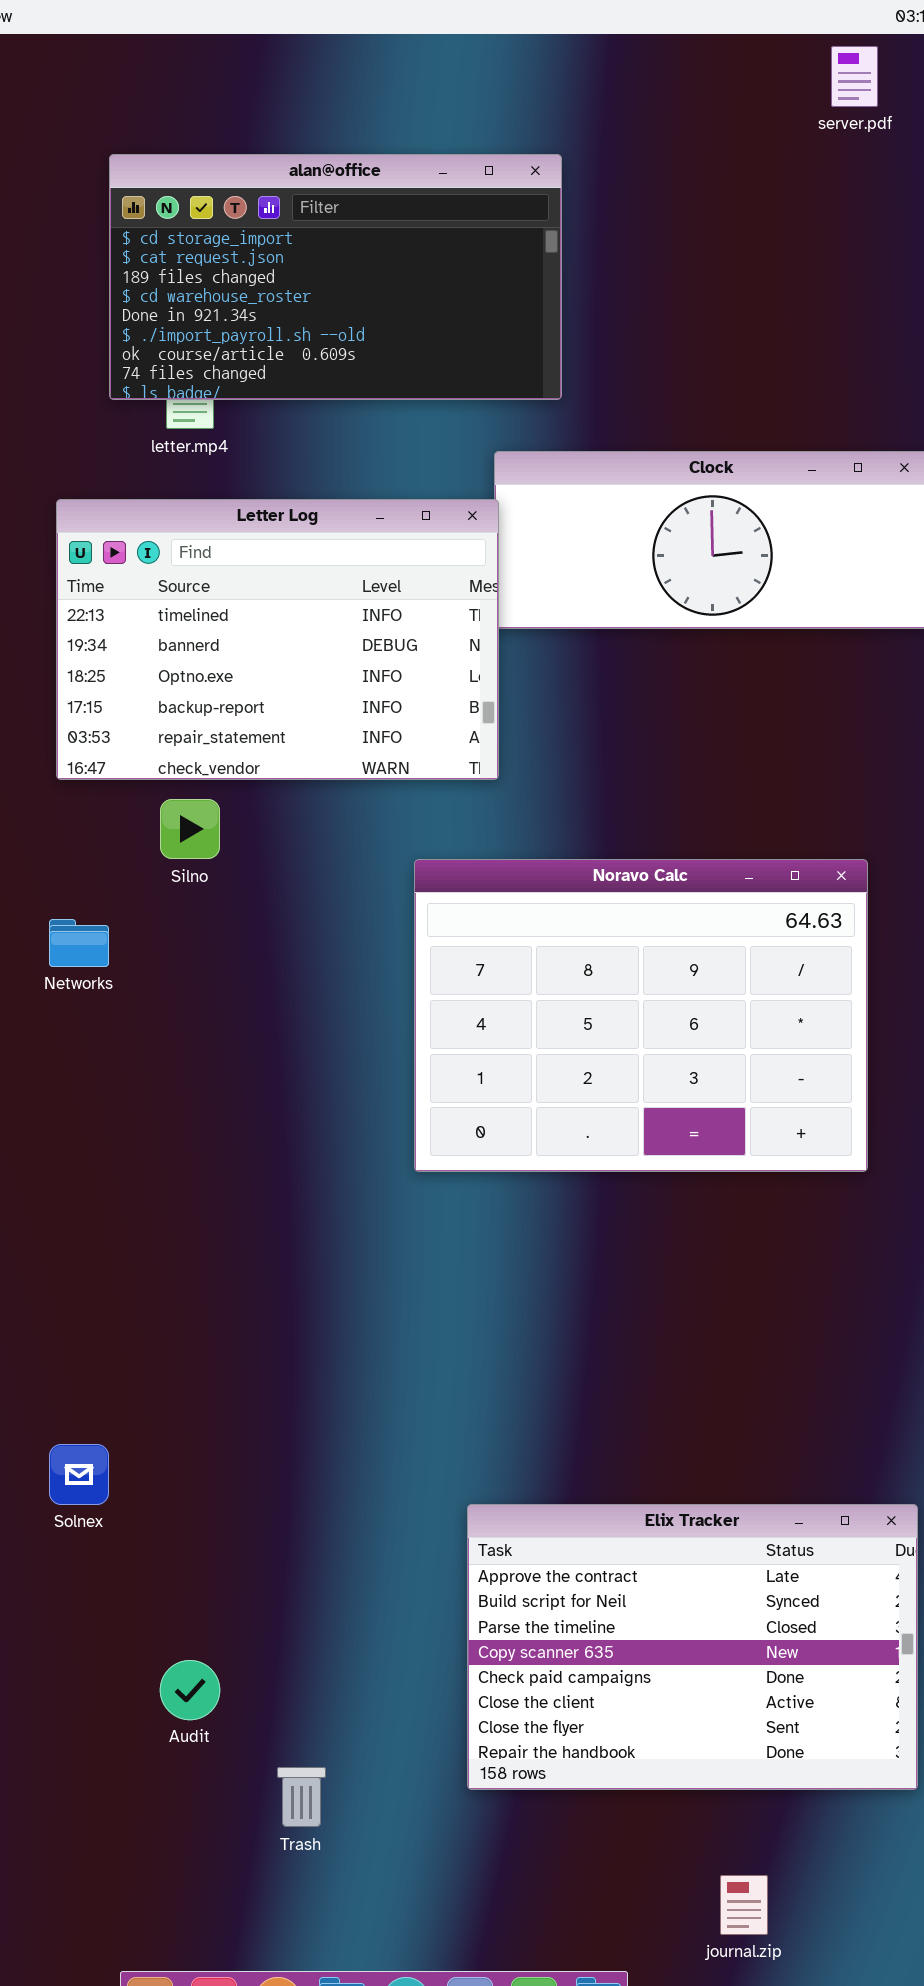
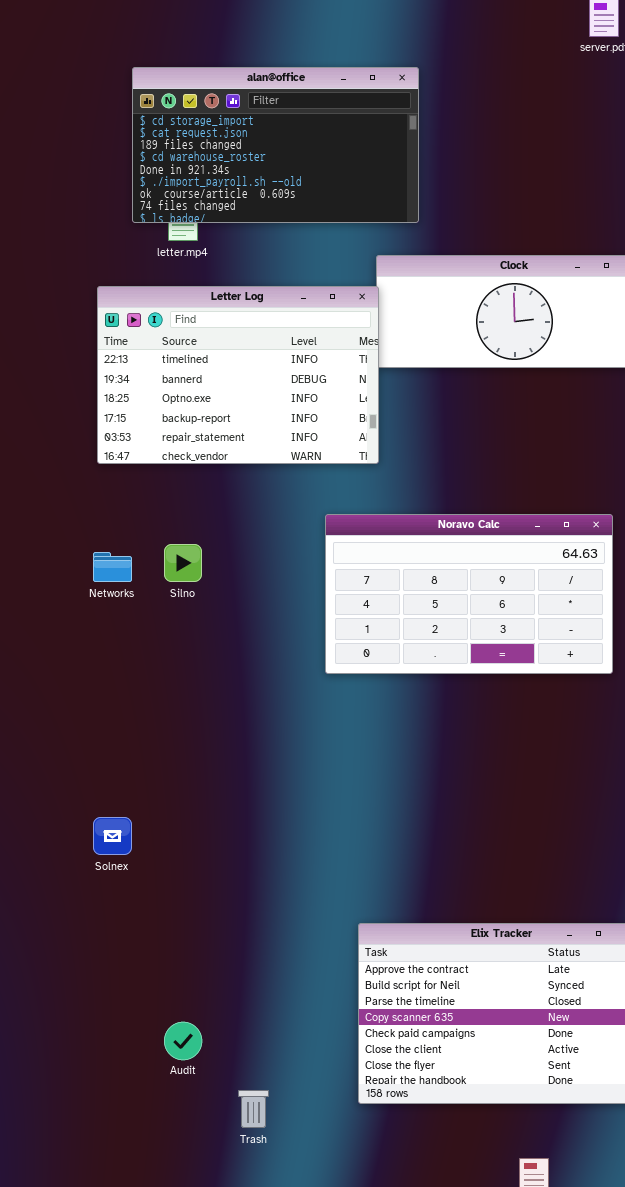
Silno: [160,799,220,859] -> [164,544,202,582], moved
Noravo Calc: [414,859,868,1172] -> [325,514,613,674], resized
Solnex: [49,1444,109,1505] -> [93,817,132,855], moved

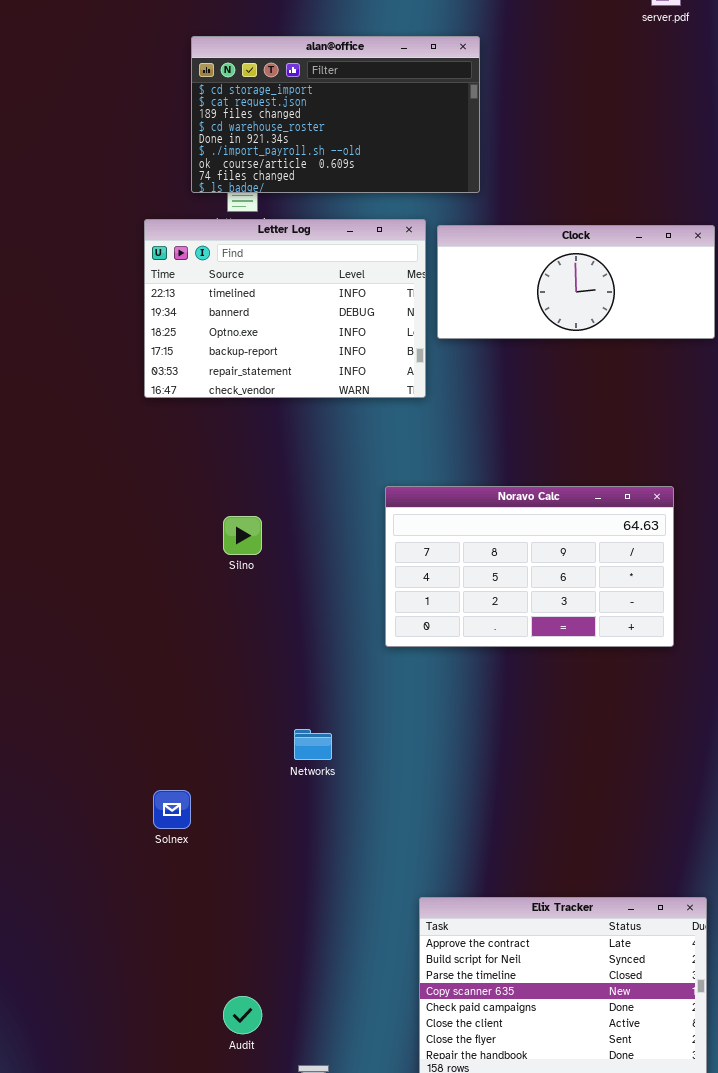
Letter Log: [97,286,379,464] -> [144,219,426,398], moved
Networks: [93,552,132,582] -> [294,729,332,760], moved

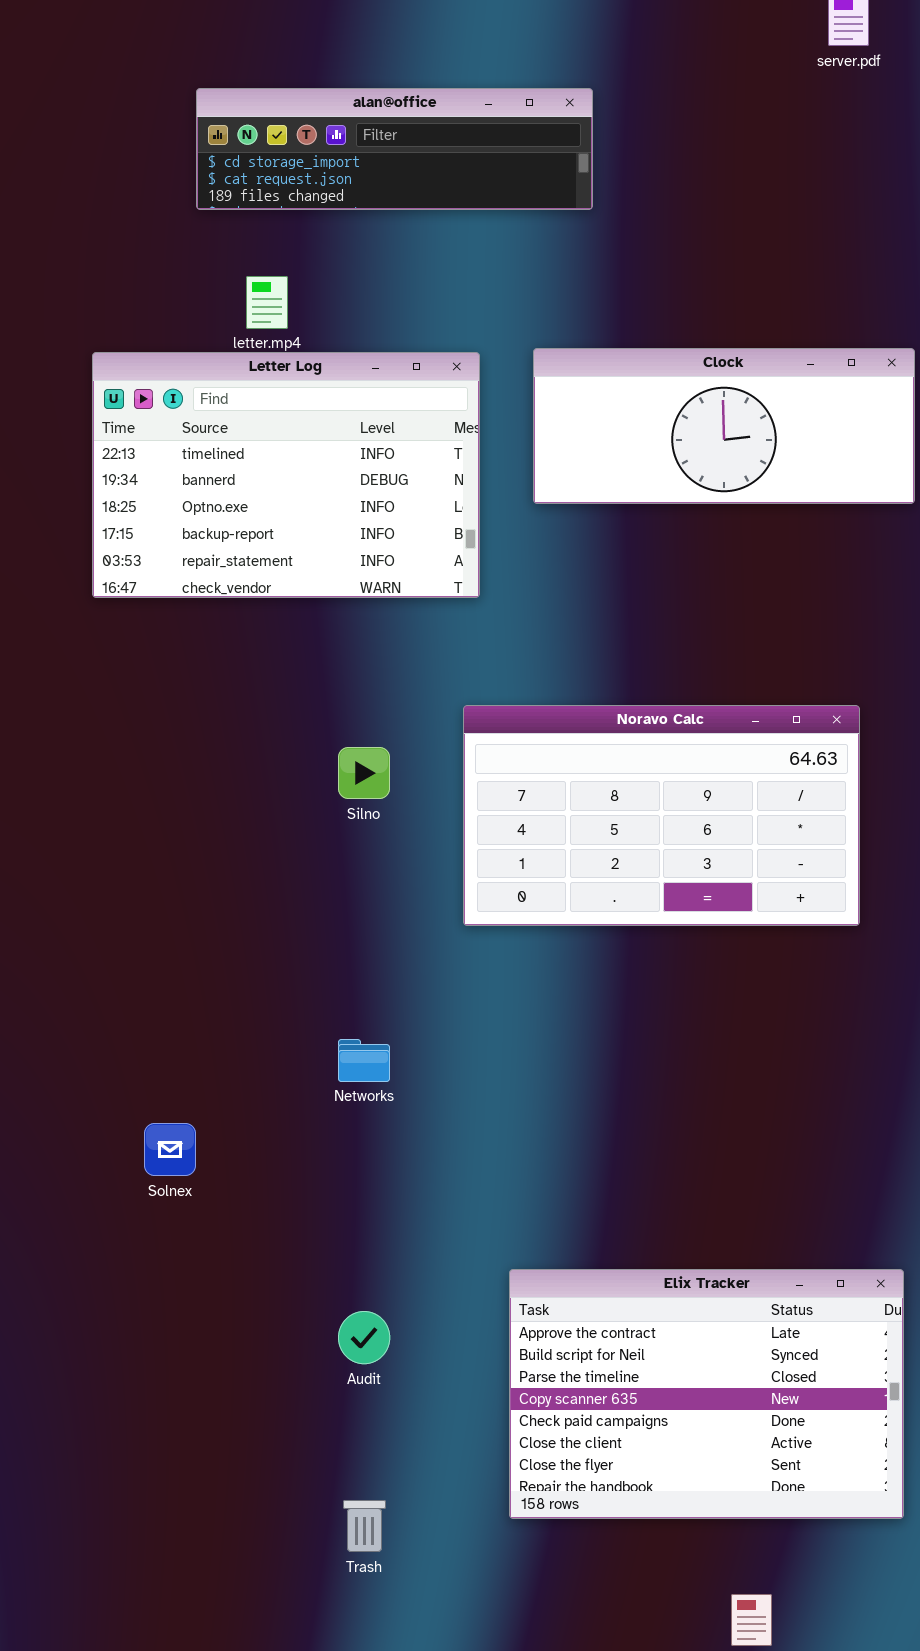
alan@office: [191,36,480,193] -> [196,88,593,210], resized
Letter Log: [144,219,426,398] -> [92,352,480,598], moved
Silno: [223,516,262,555] -> [338,747,390,799], moved
Audit: [223,996,262,1034] -> [338,1311,390,1364], moved

